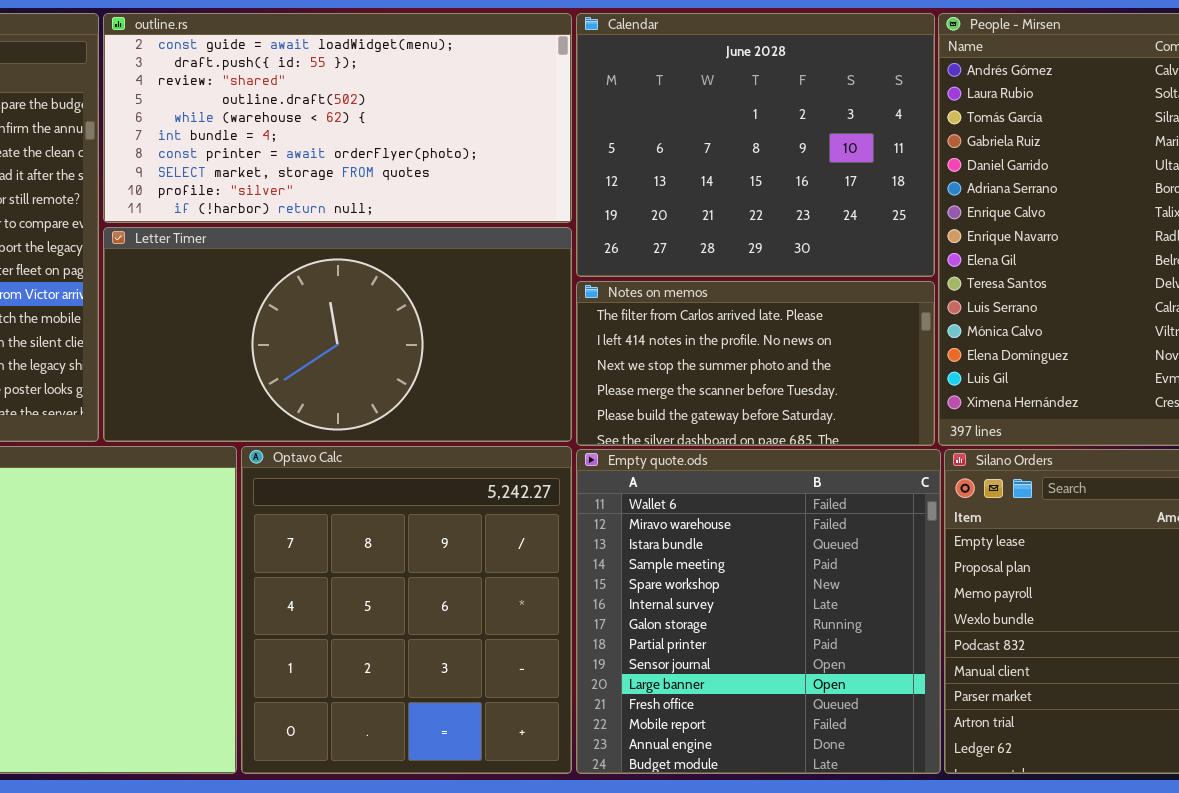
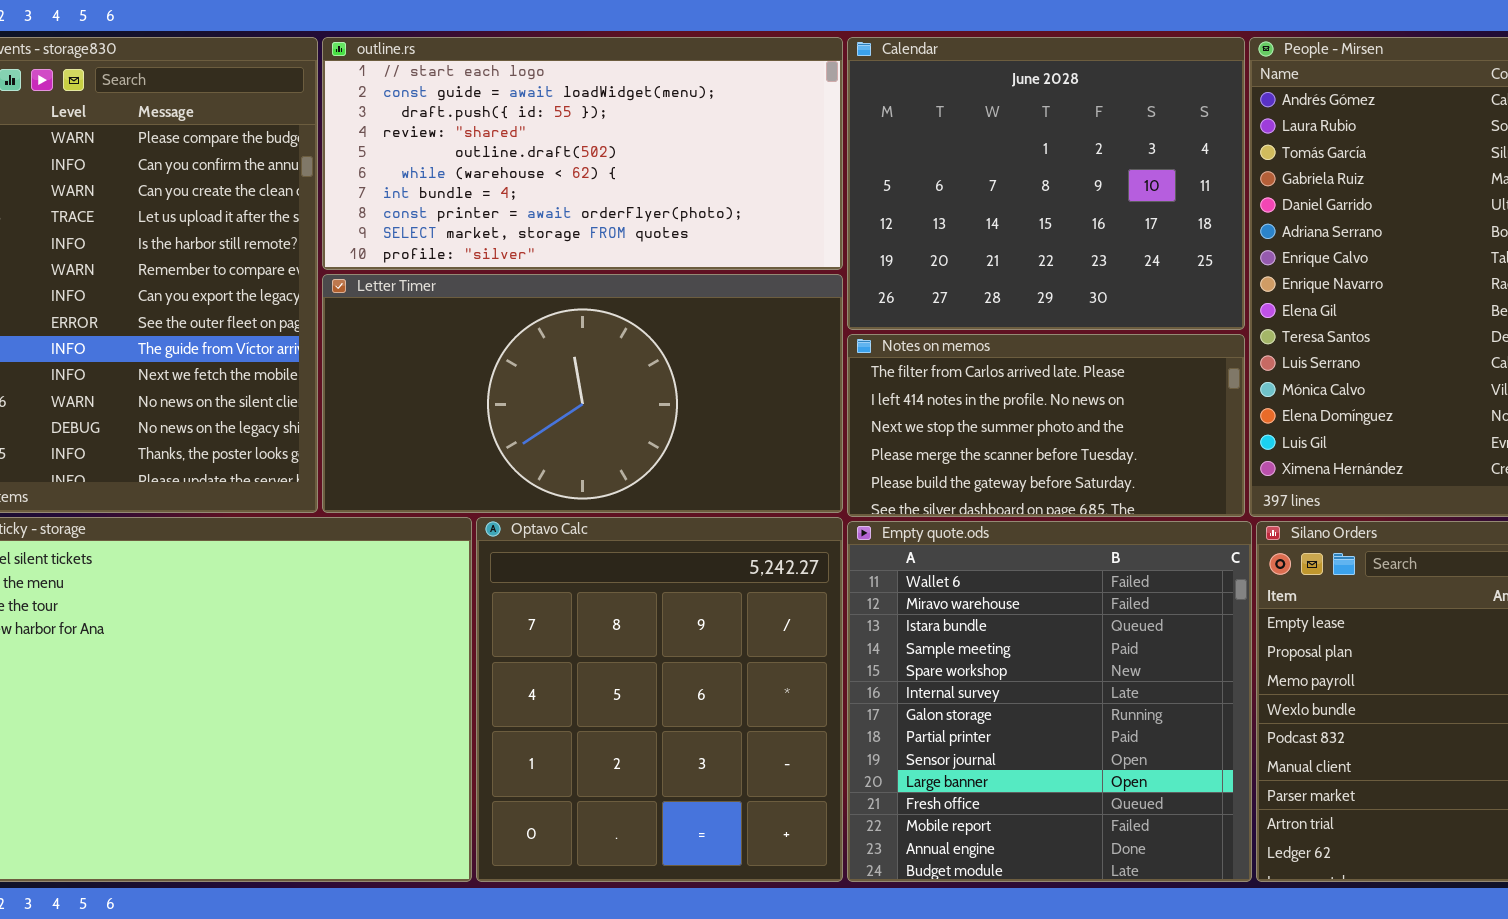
outline.rs: [103,13,572,223] -> [322,37,843,270], scrolled up 1 row

